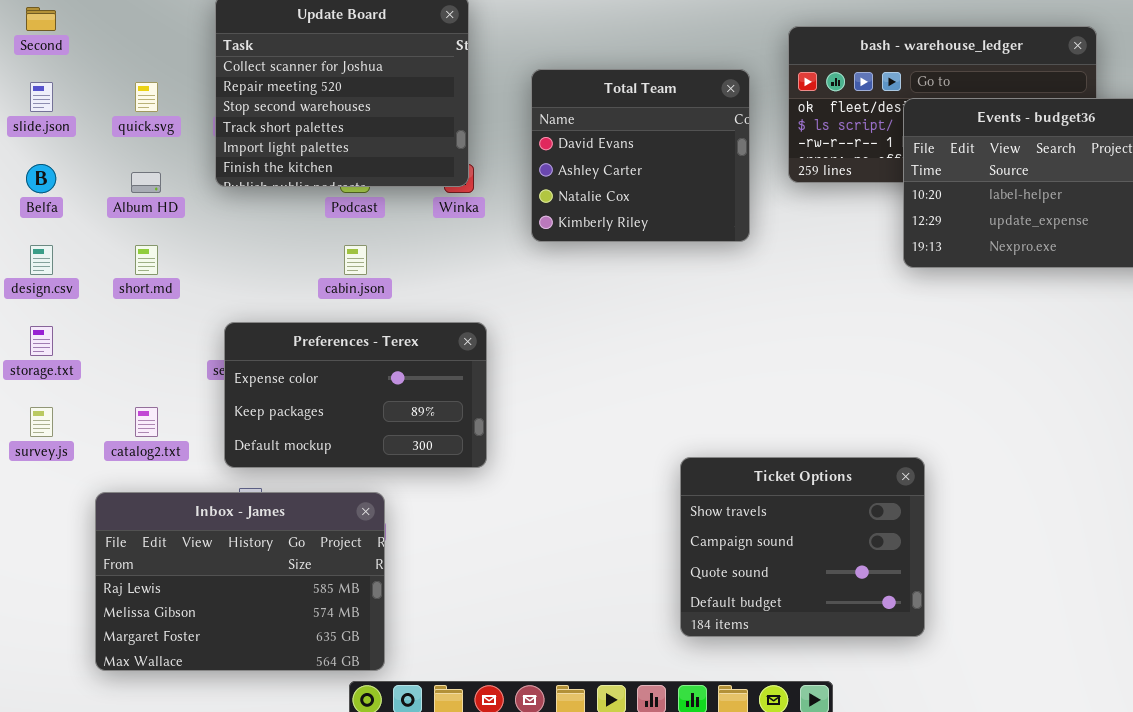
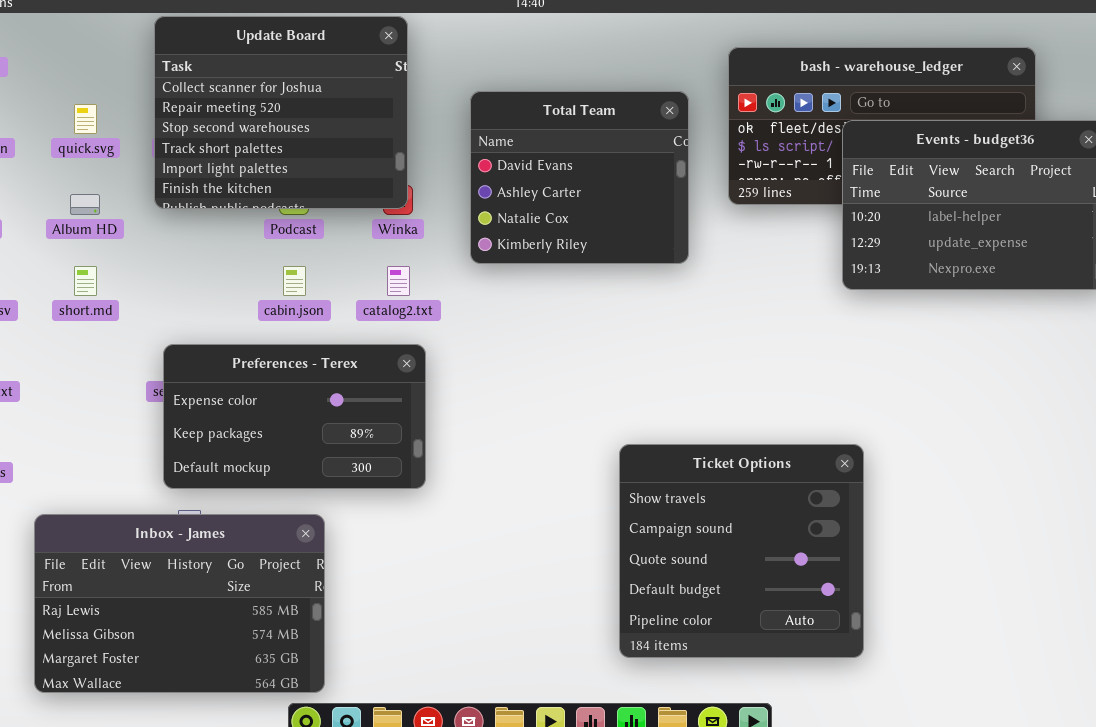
catalog2.txt: [135,407,158,437] -> [387,266,410,296], moved
Ticket Options: [680,457,925,637] -> [619,444,864,658], resized

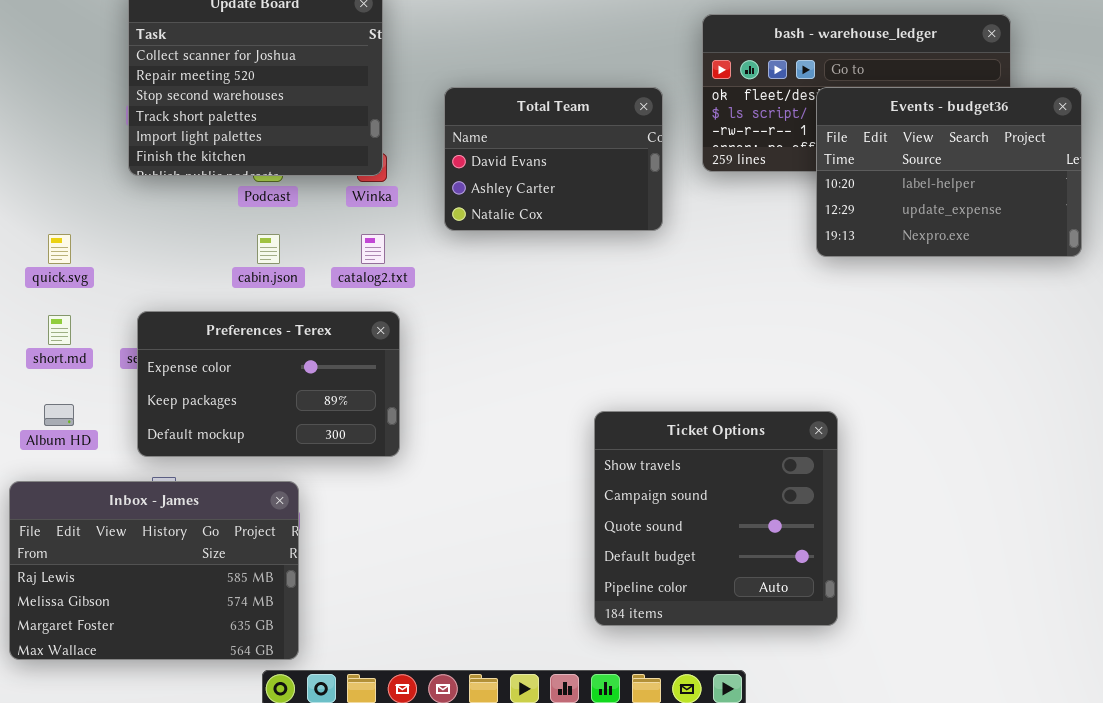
Total Team: [470,91,689,264] -> [444,87,663,231], resized
quick.svg: [74,104,97,134] -> [48,234,71,264], moved
Album HD: [70,194,100,215] -> [44,404,74,426], moved
short.md: [74,266,97,296] -> [48,315,71,345], moved

